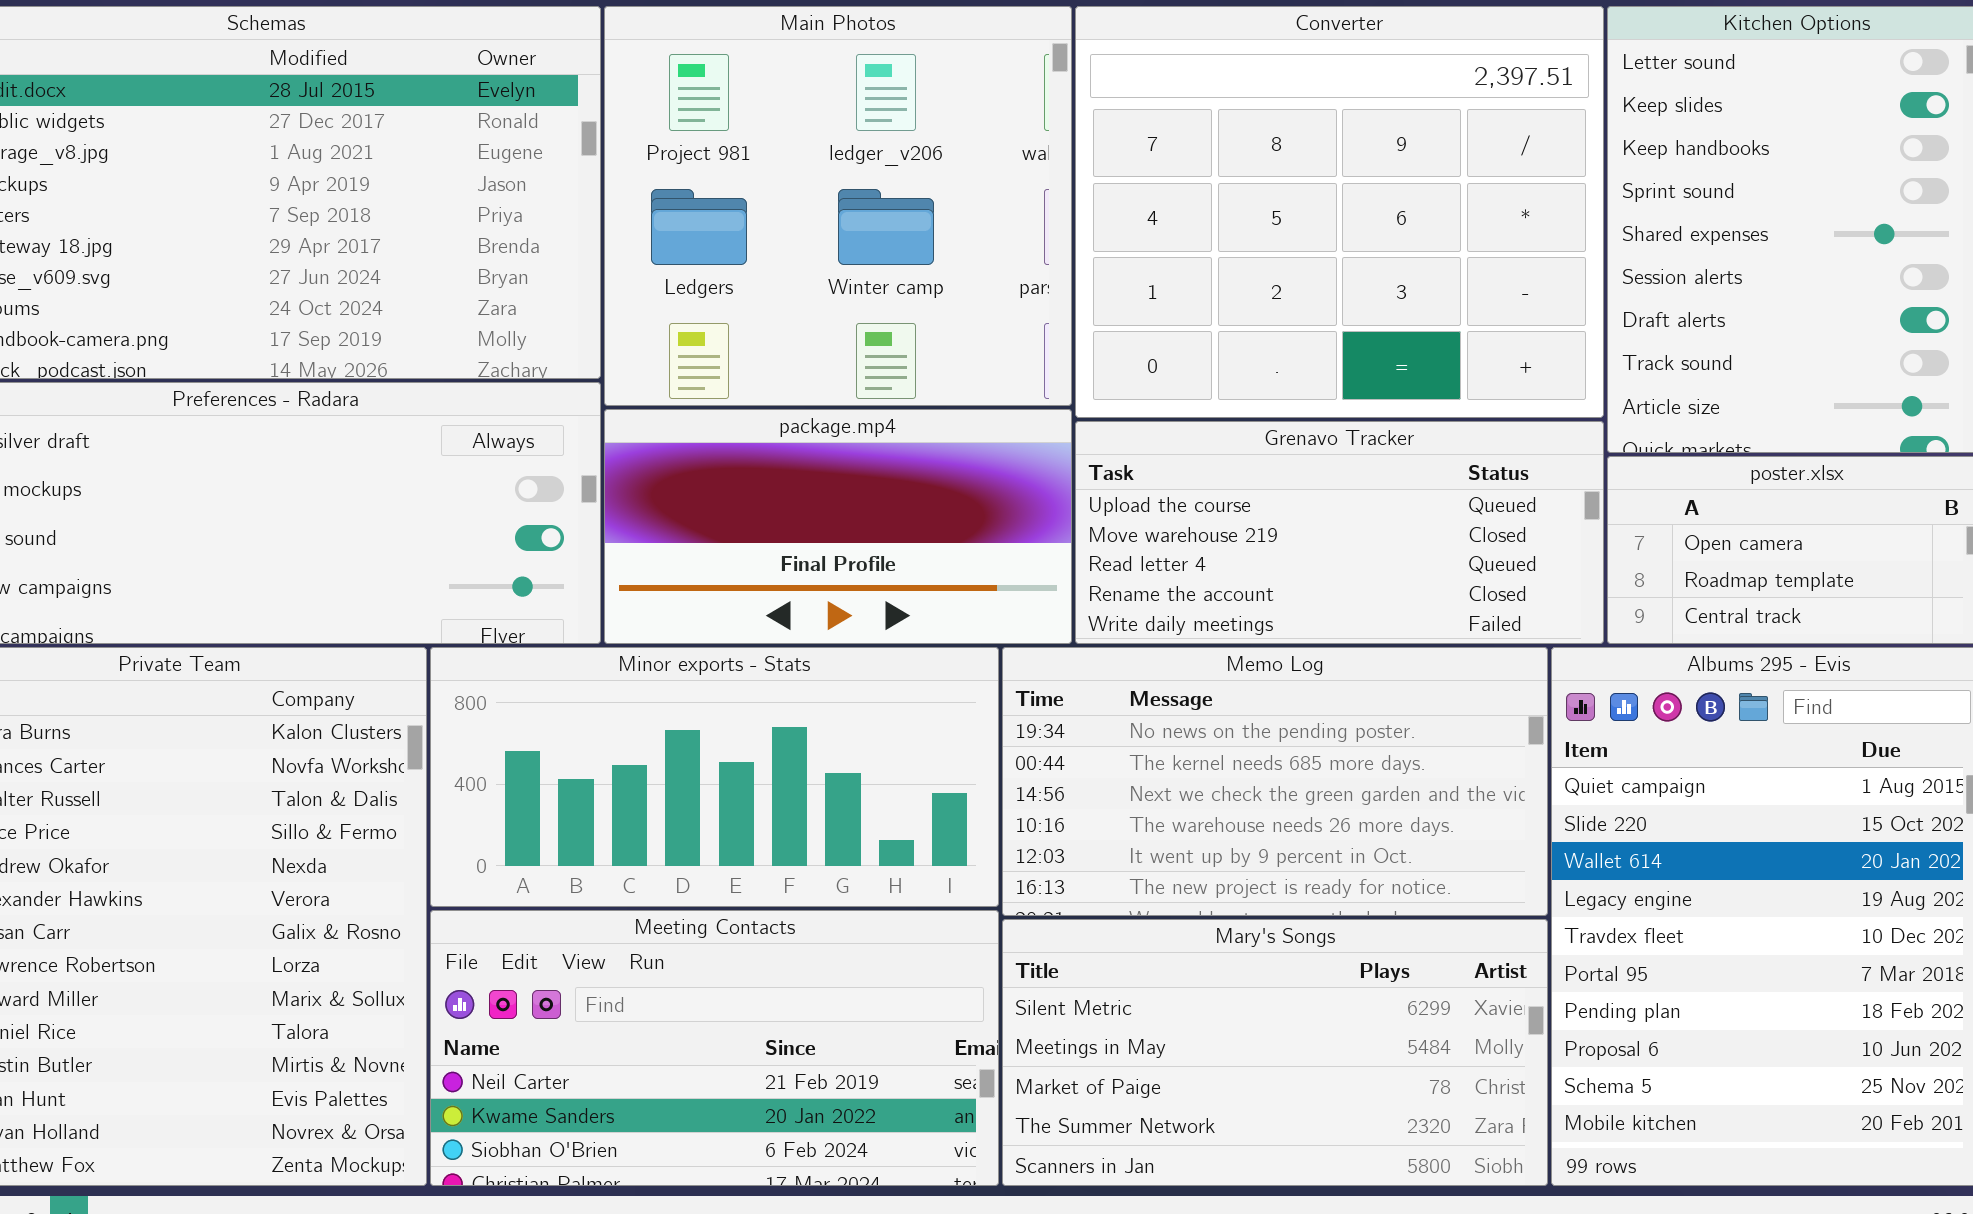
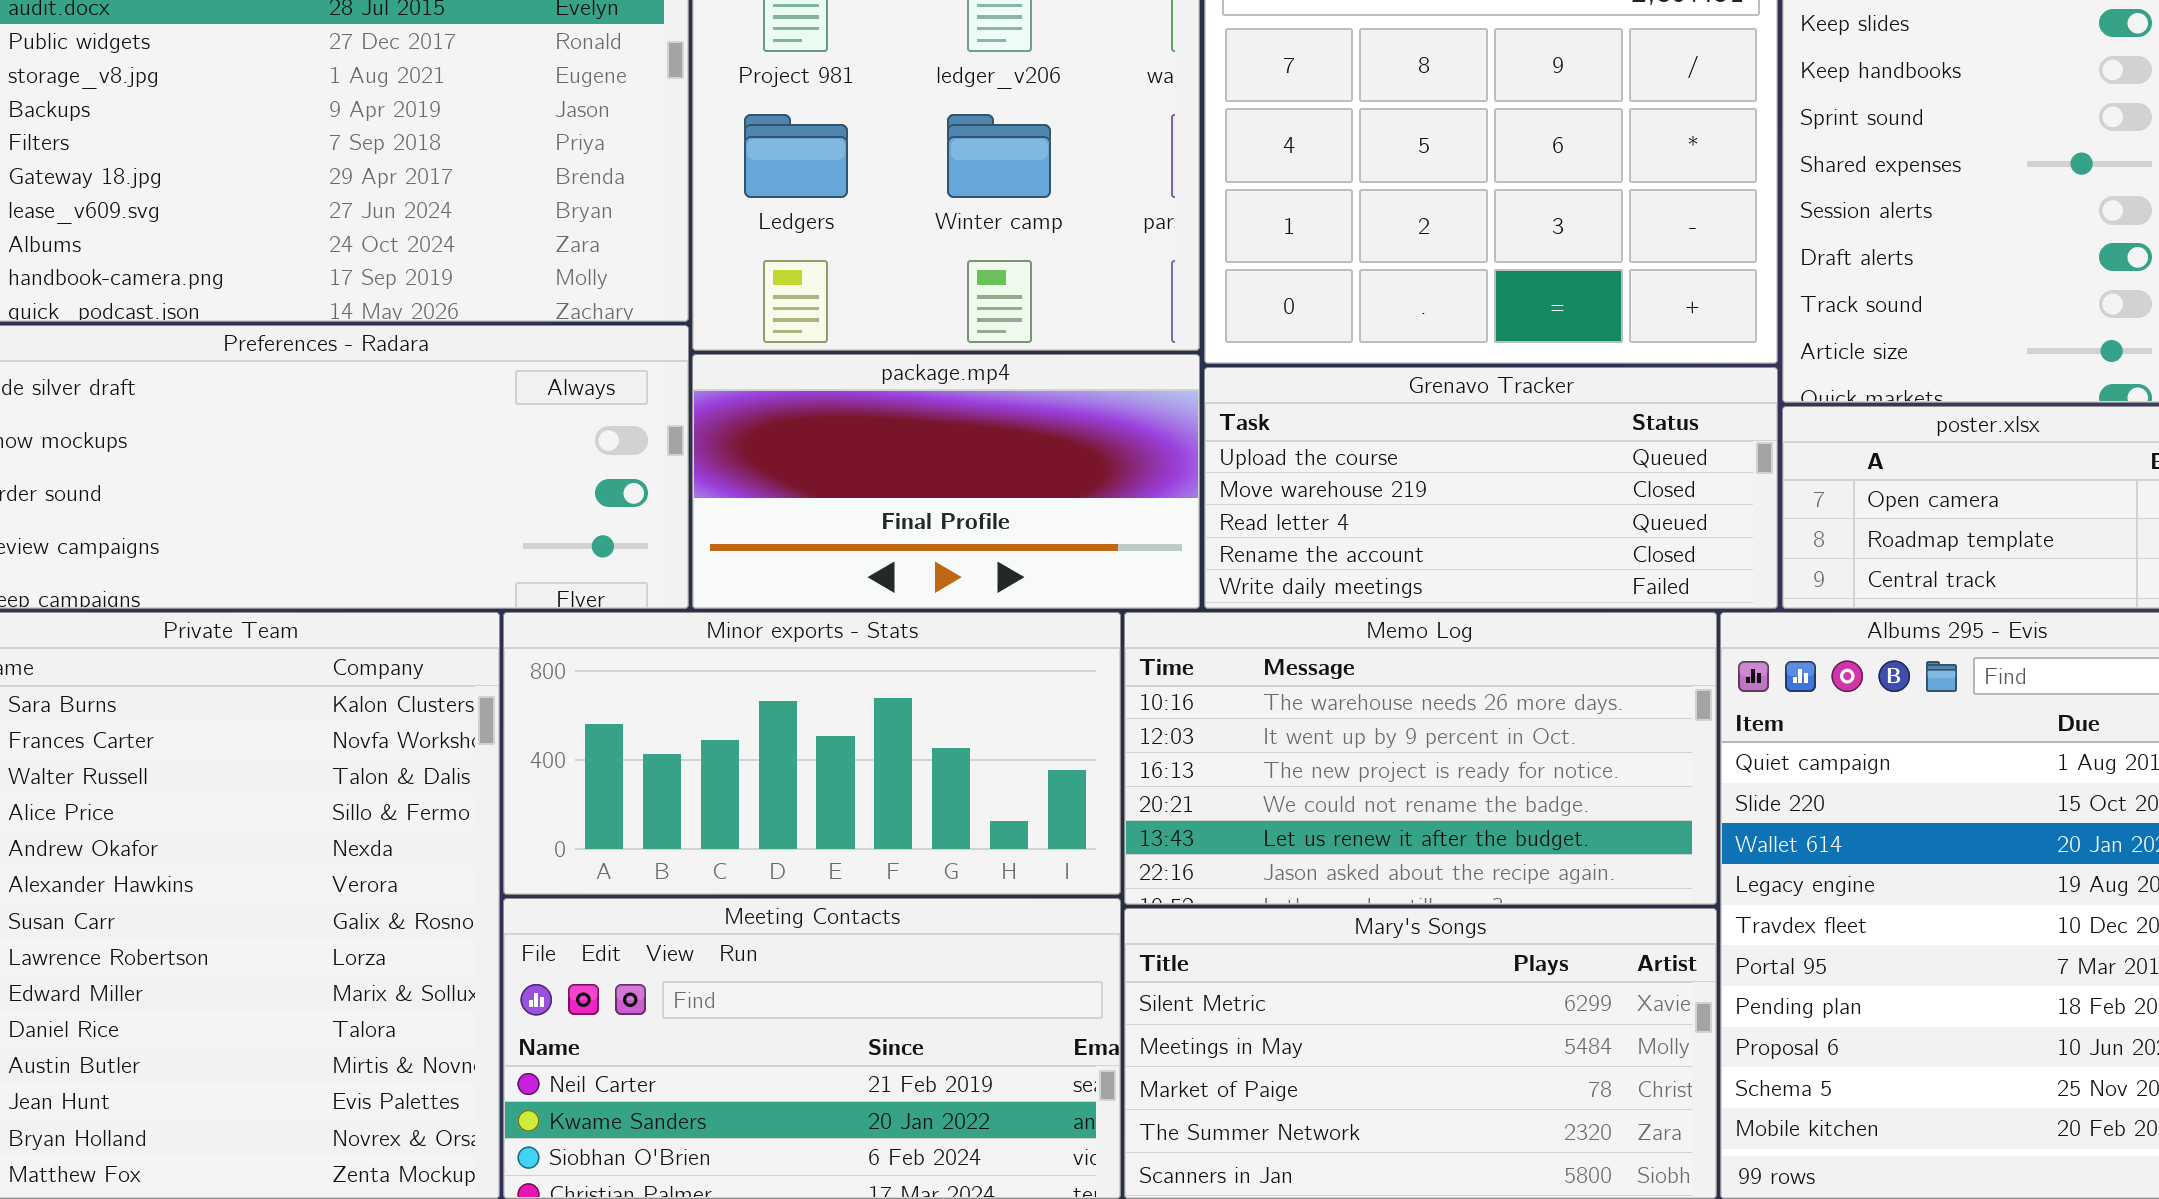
Memo Log: [1002,647,1548,916] -> [1124,612,1717,905], scrolled down 3 rows

